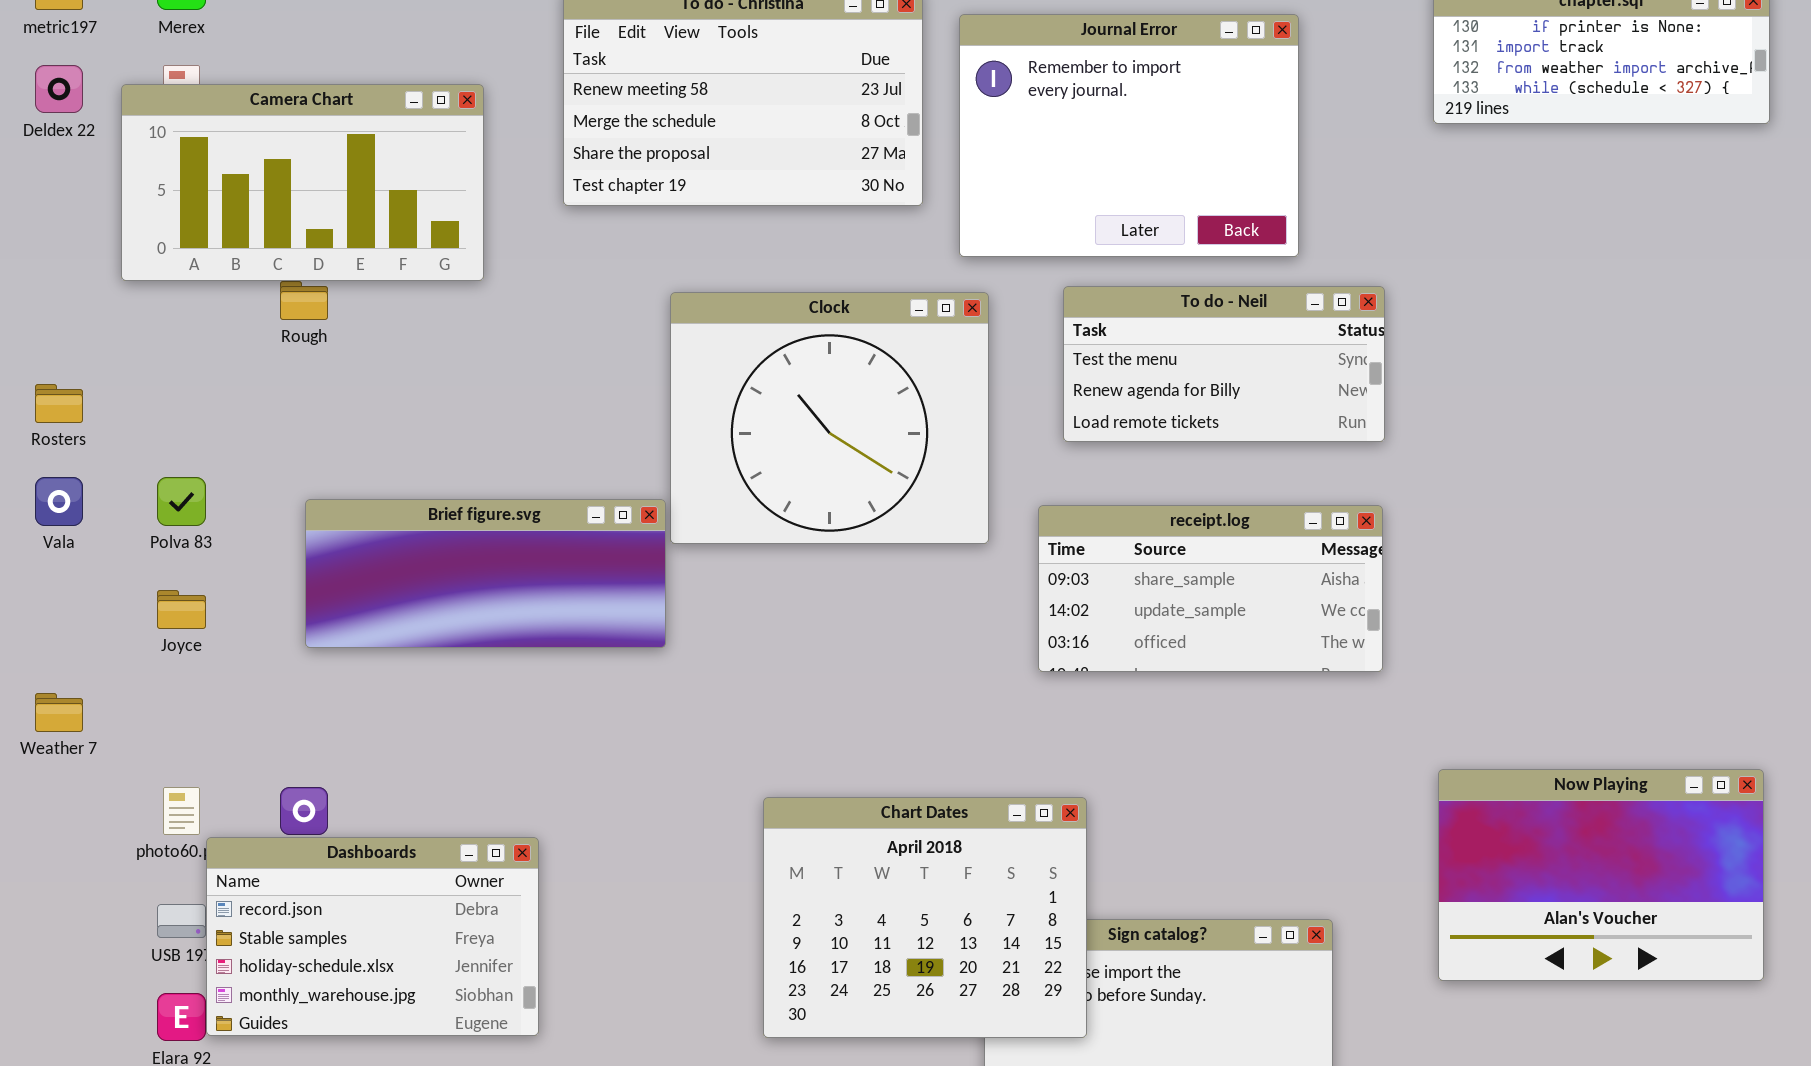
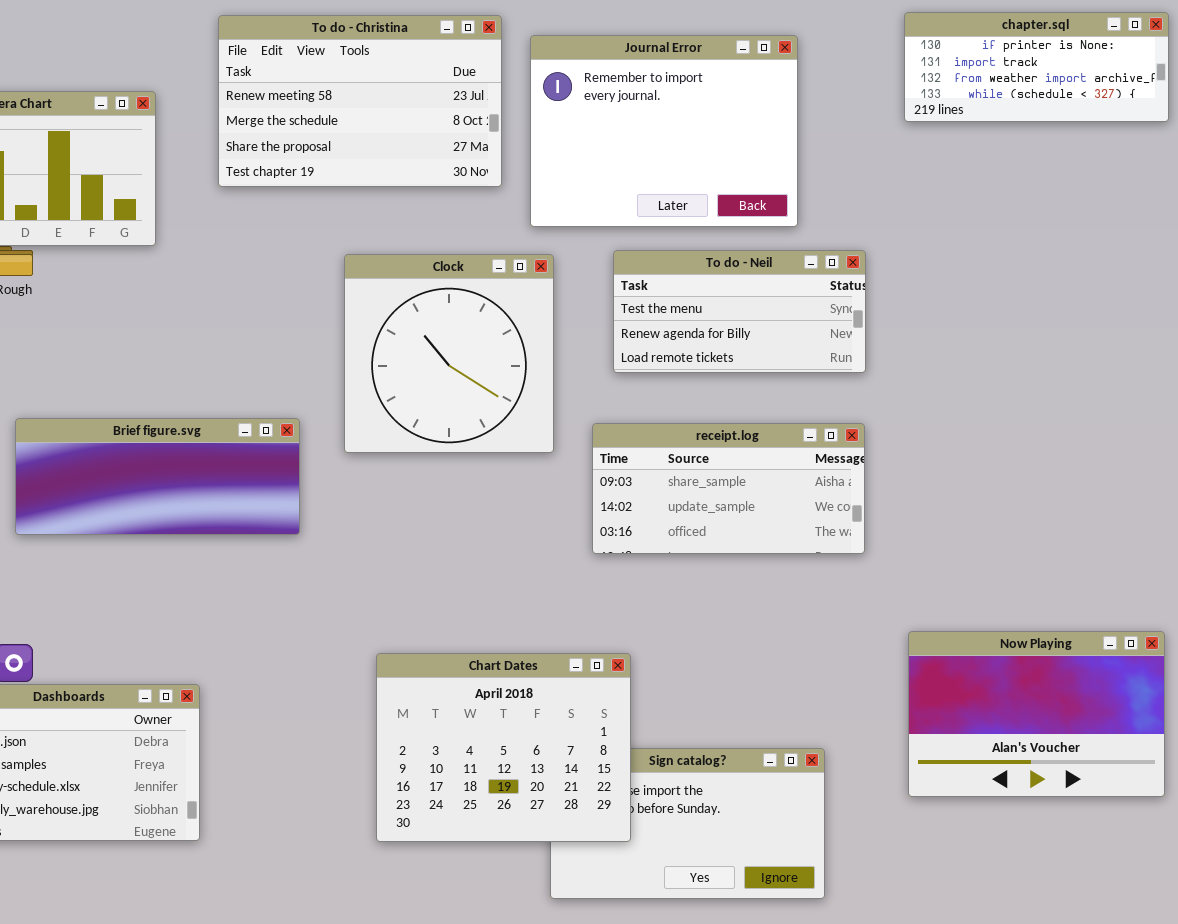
Clock: [670,292,989,544] -> [344,254,554,453], resized

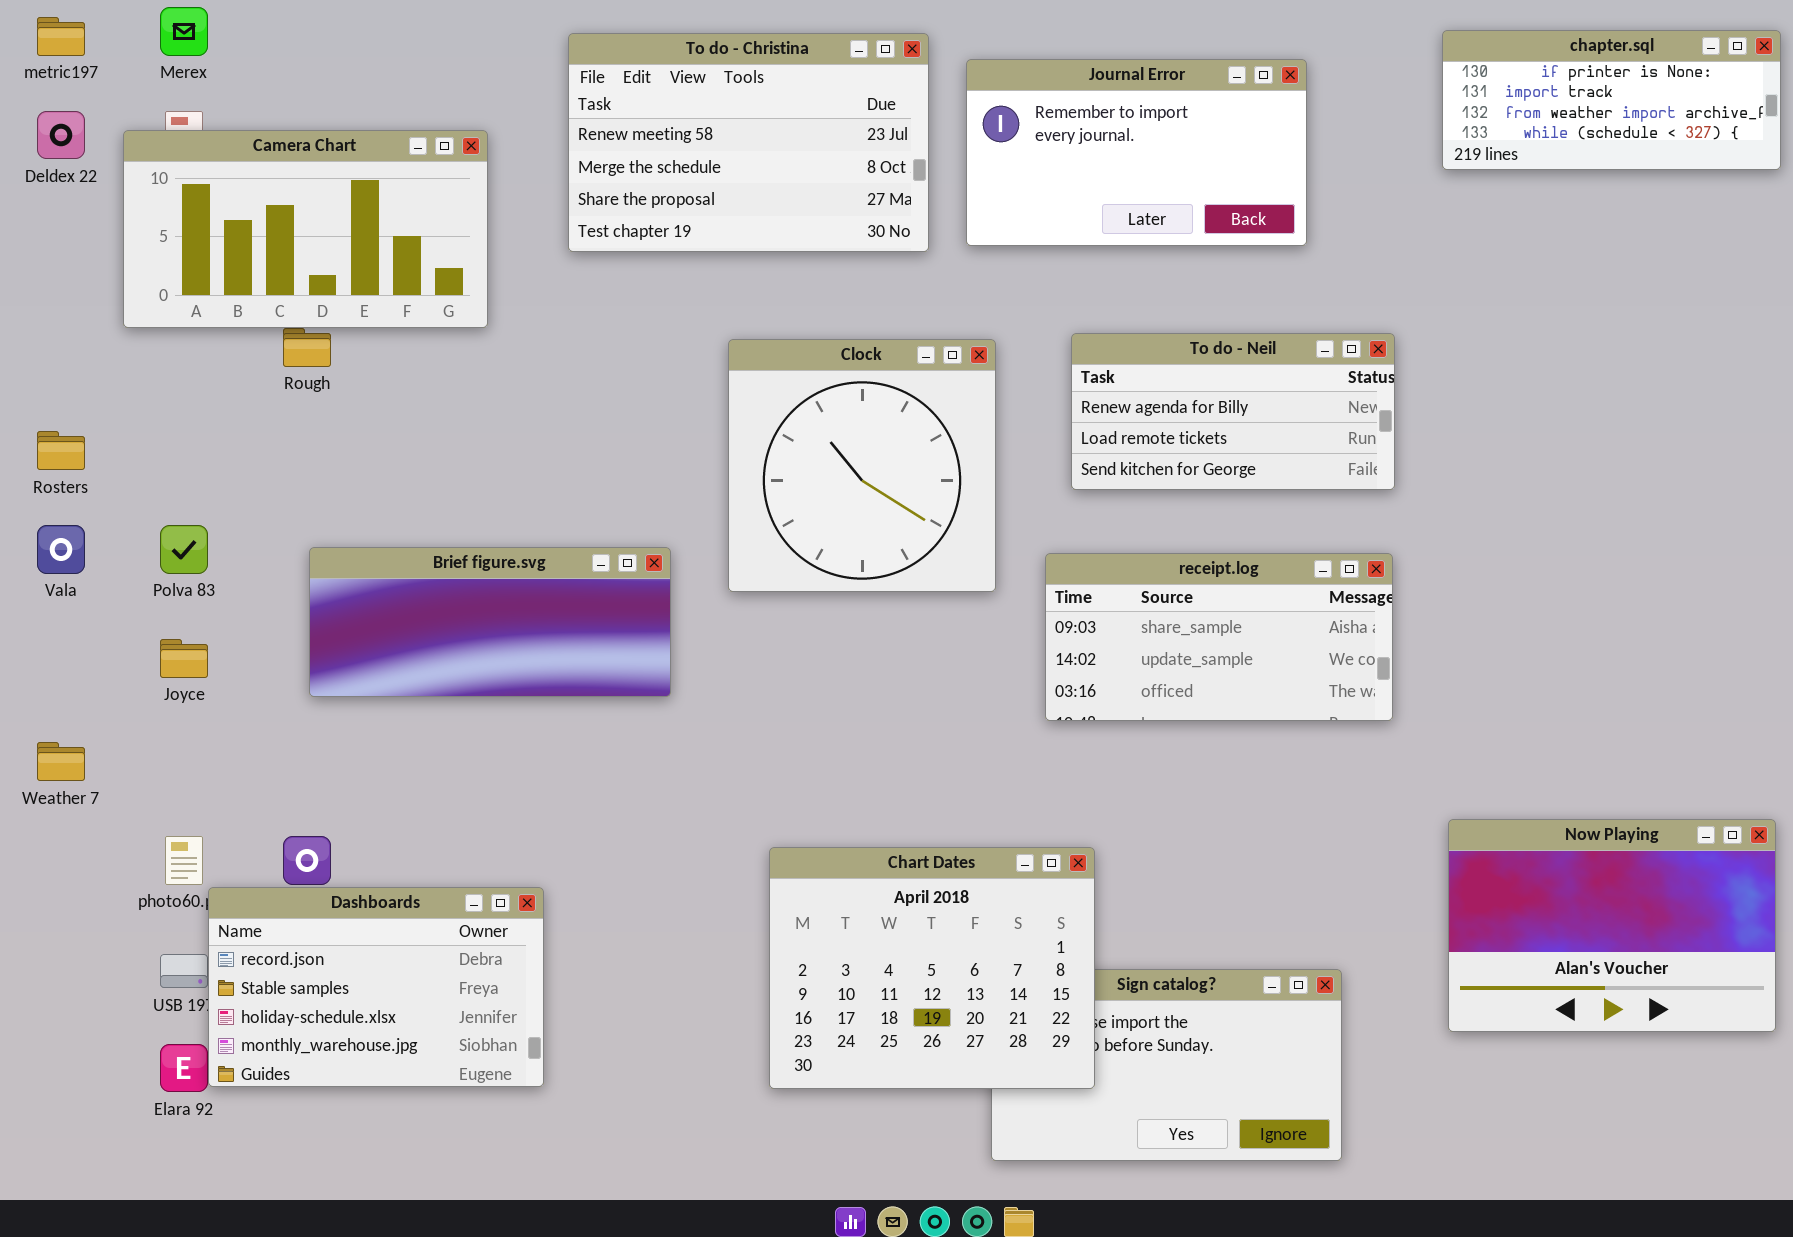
Journal Error: [530,35,798,227] -> [966,59,1307,246], resized
To do - Neil: [613,250,866,373] -> [1071,333,1395,490], scrolled down 1 row

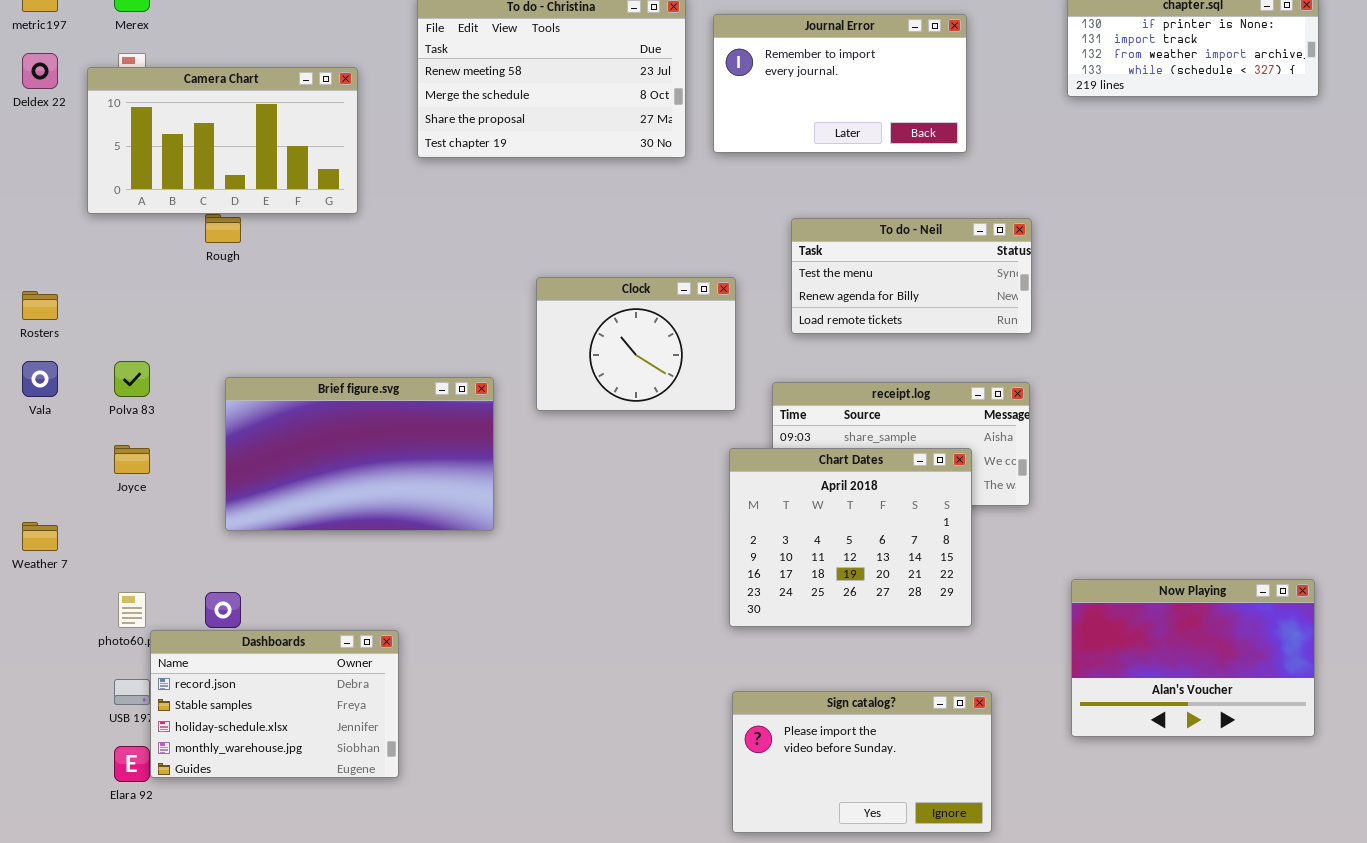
To do - Neil: [1071,333,1395,490] -> [791,218,1032,334], scrolled up 1 row
Clock: [728,339,996,592] -> [536,277,736,411], resized
Brief figure.svg: [309,547,671,697] -> [225,377,494,531], resized
Chart Dates: [769,847,1095,1089] -> [729,448,972,627], moved

